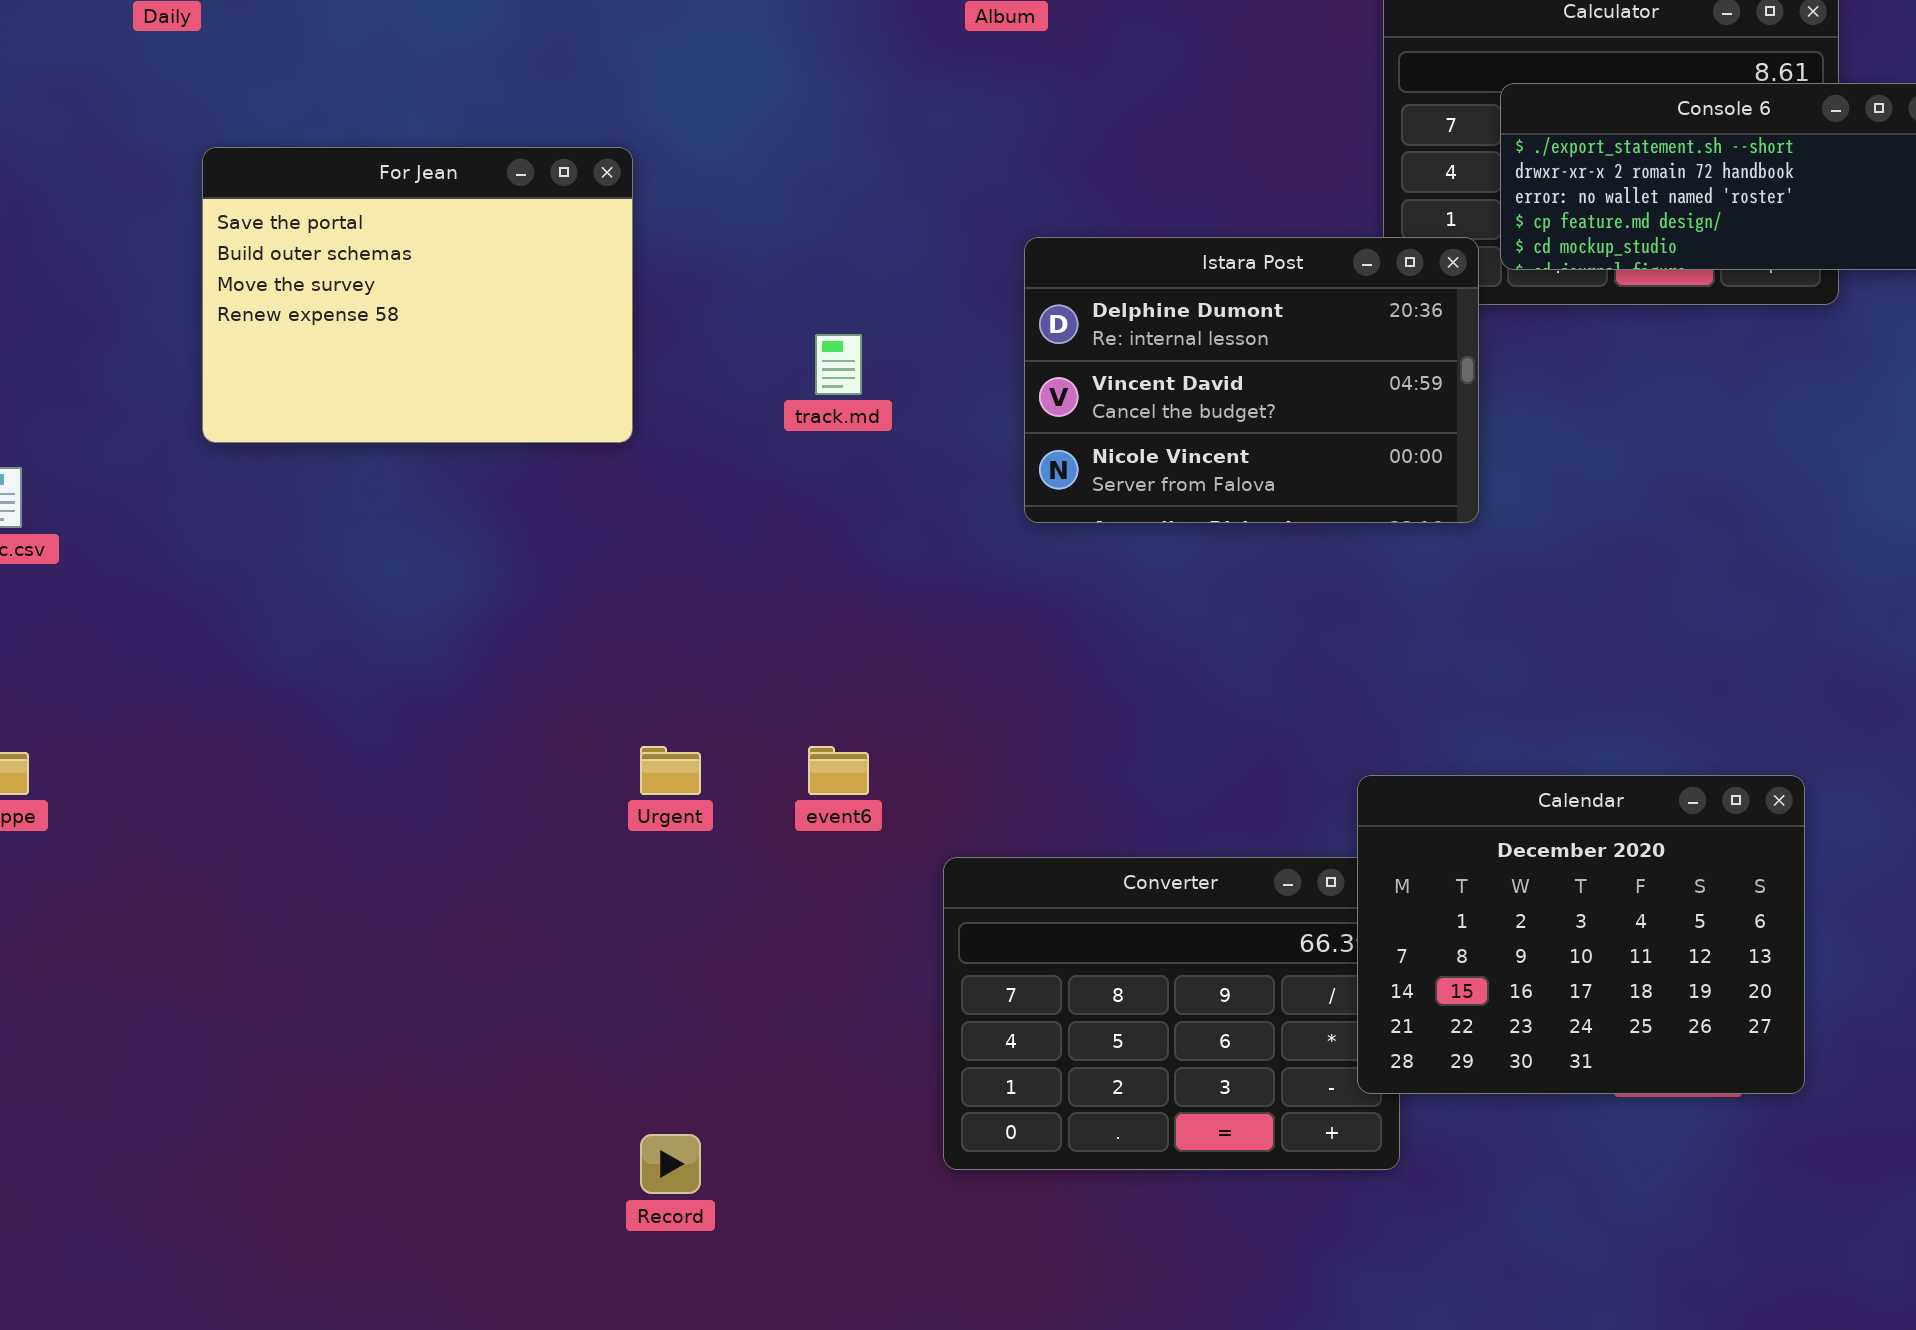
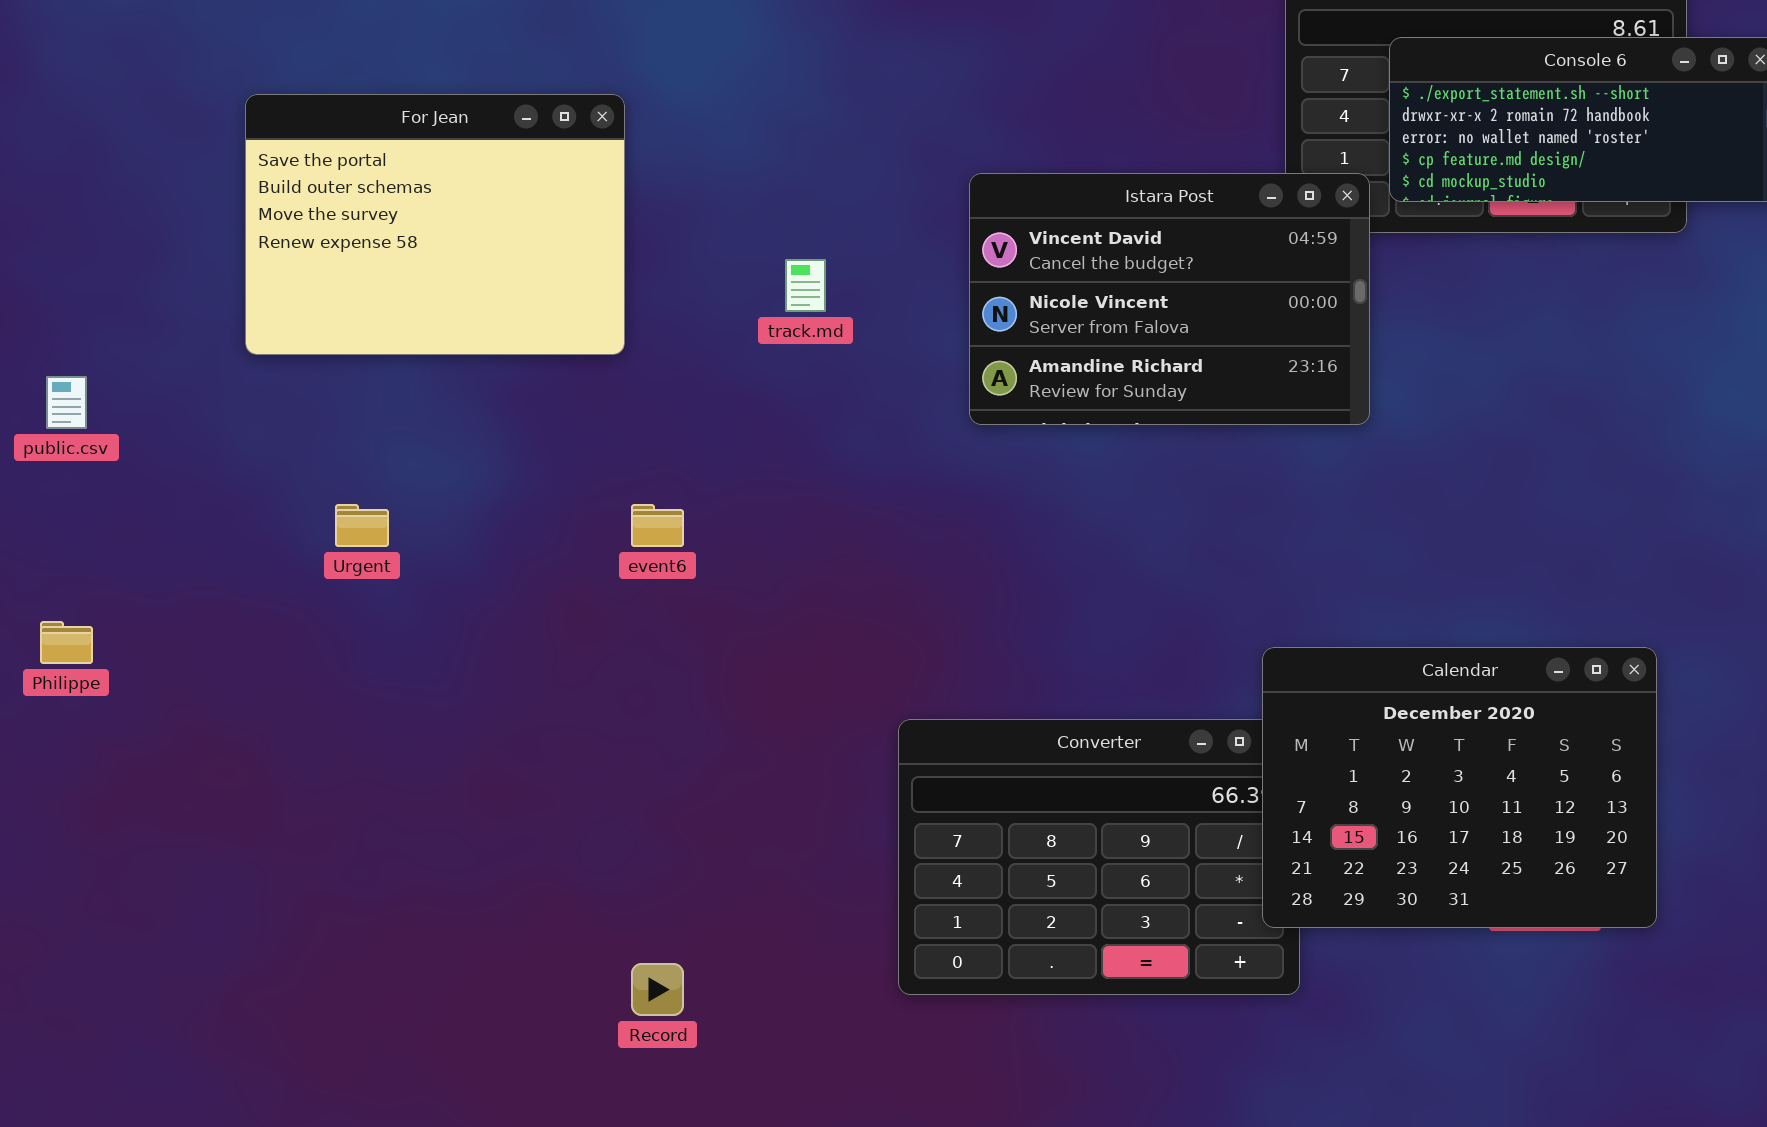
Istara Post: [1024,237,1479,523] -> [969,173,1370,425], scrolled down 1 row
Urgent: [640,746,701,795] -> [335,504,389,547], moved
event6: [808,746,869,795] -> [631,504,684,547], moved

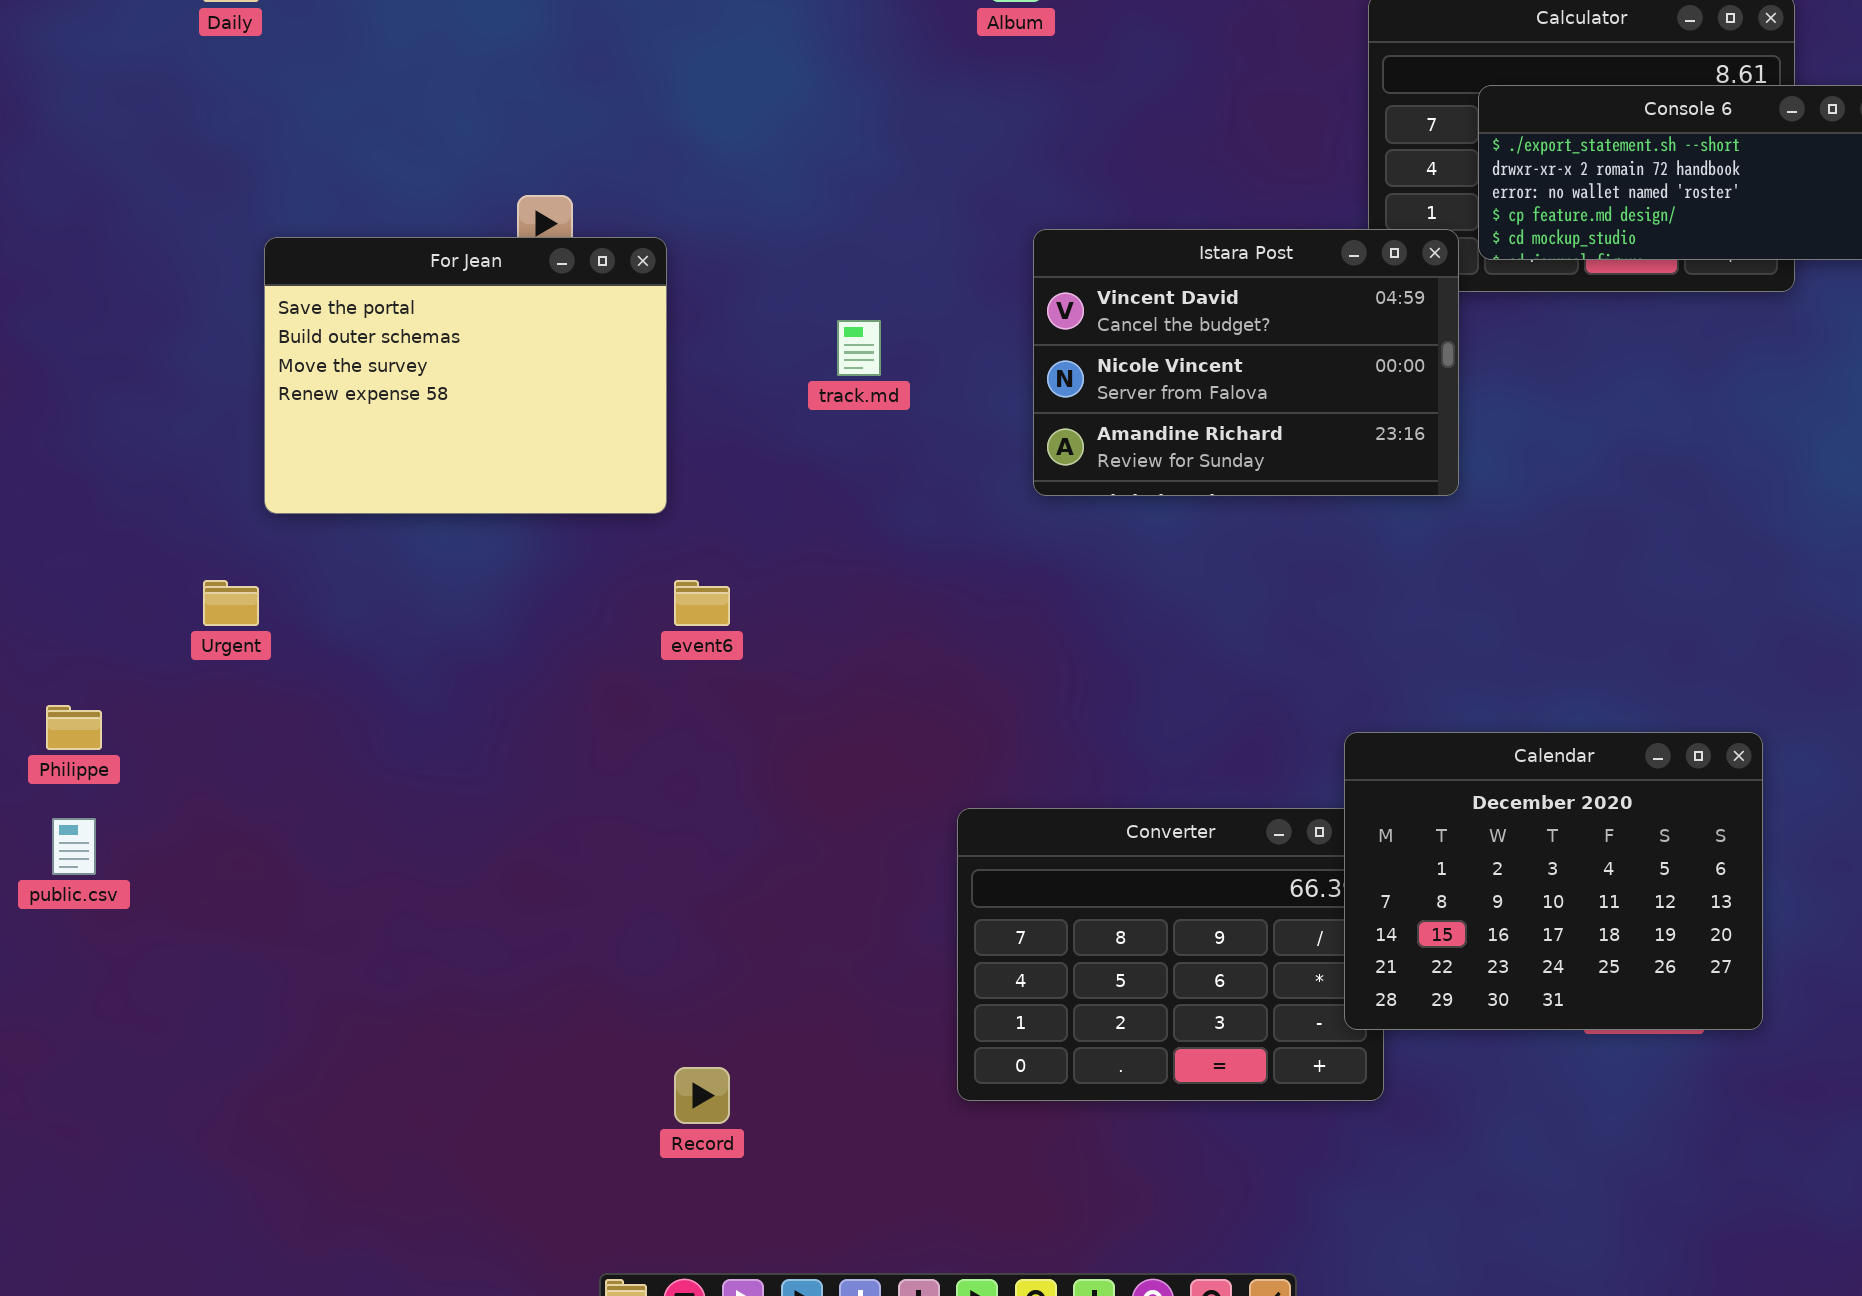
For Jean: [245,94,625,355] -> [264,237,667,514], moved
public.csv: [46,376,87,429] -> [52,818,96,875], moved
Urgent: [335,504,389,547] -> [203,580,259,626], moved

